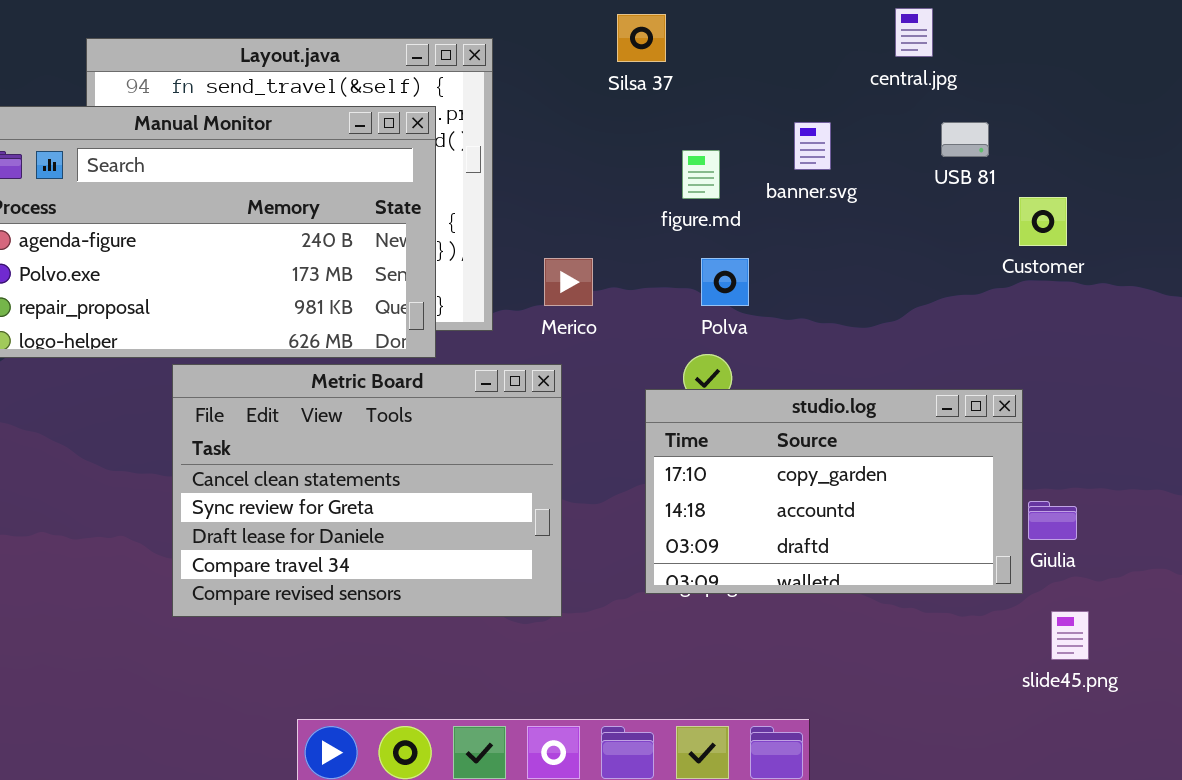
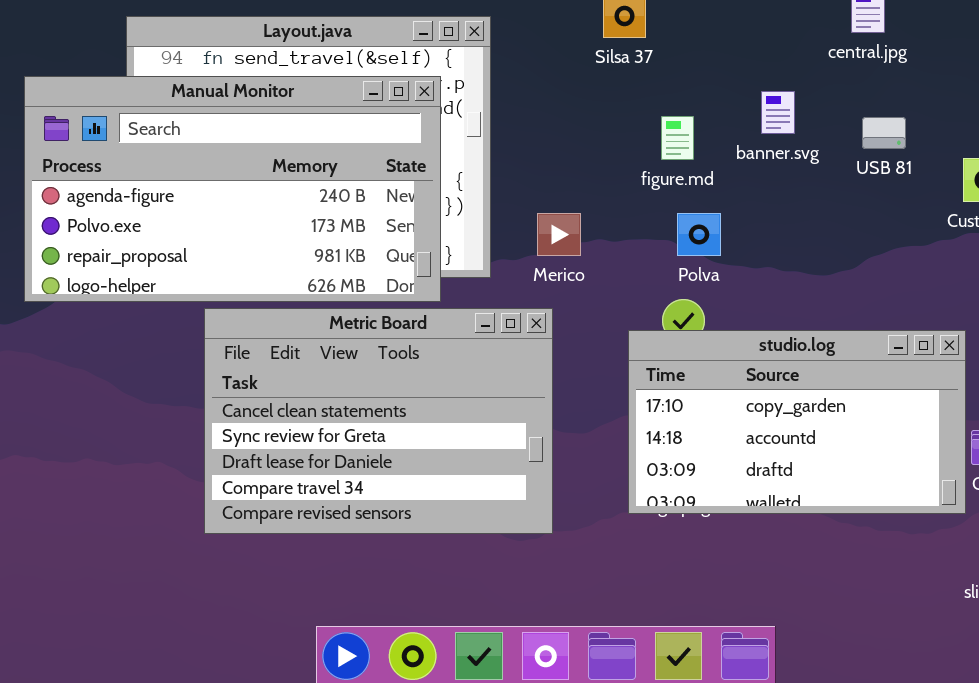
USB 81: [941,122,989,157] -> [862,117,906,149], moved

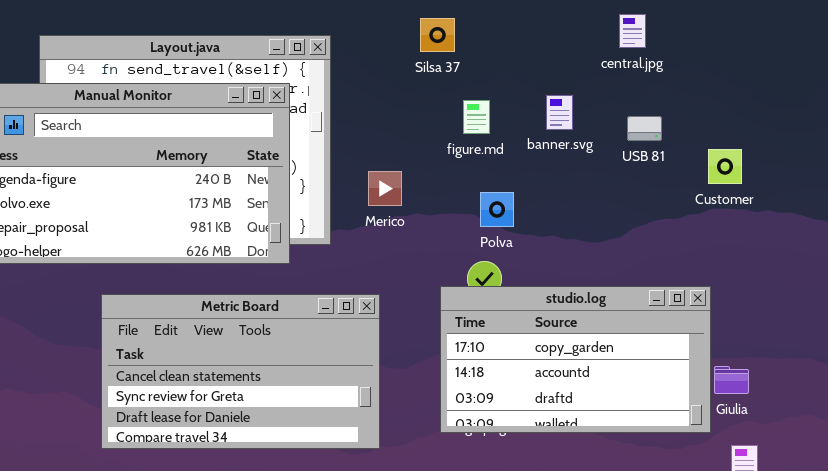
figure.md: [661,116,694,160] -> [463,100,490,134], moved
Merico: [537,213,581,256] -> [368,171,402,206], moved
Metric Board: [204,308,553,534] -> [101,294,380,449], resized

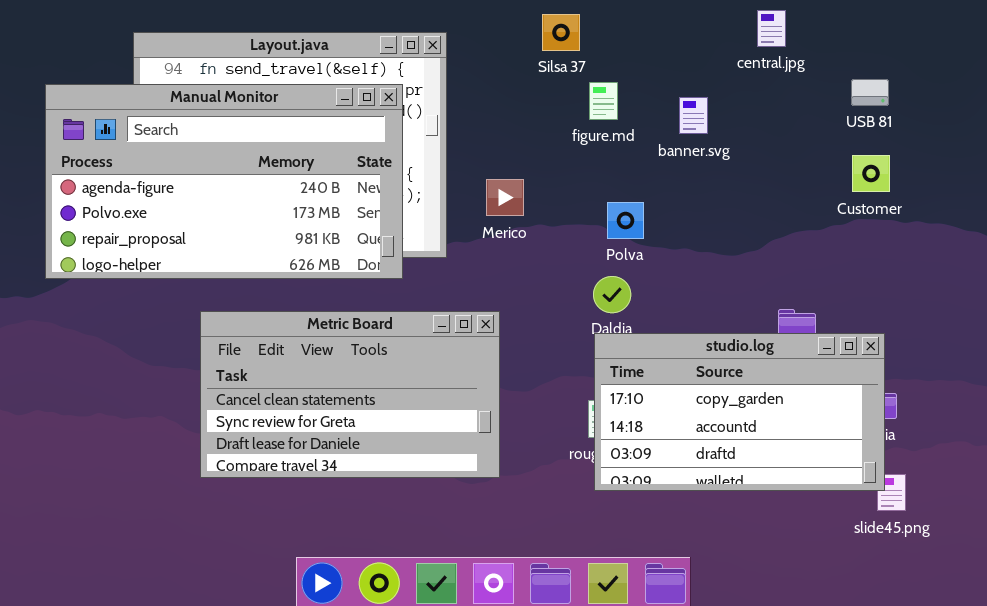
figure.md: [463,100,490,134] -> [589,82,618,120], moved
USB 81: [627,116,662,141] -> [851,79,889,106], moved
studio.log: [440,286,711,433] -> [594,333,885,491], moved

